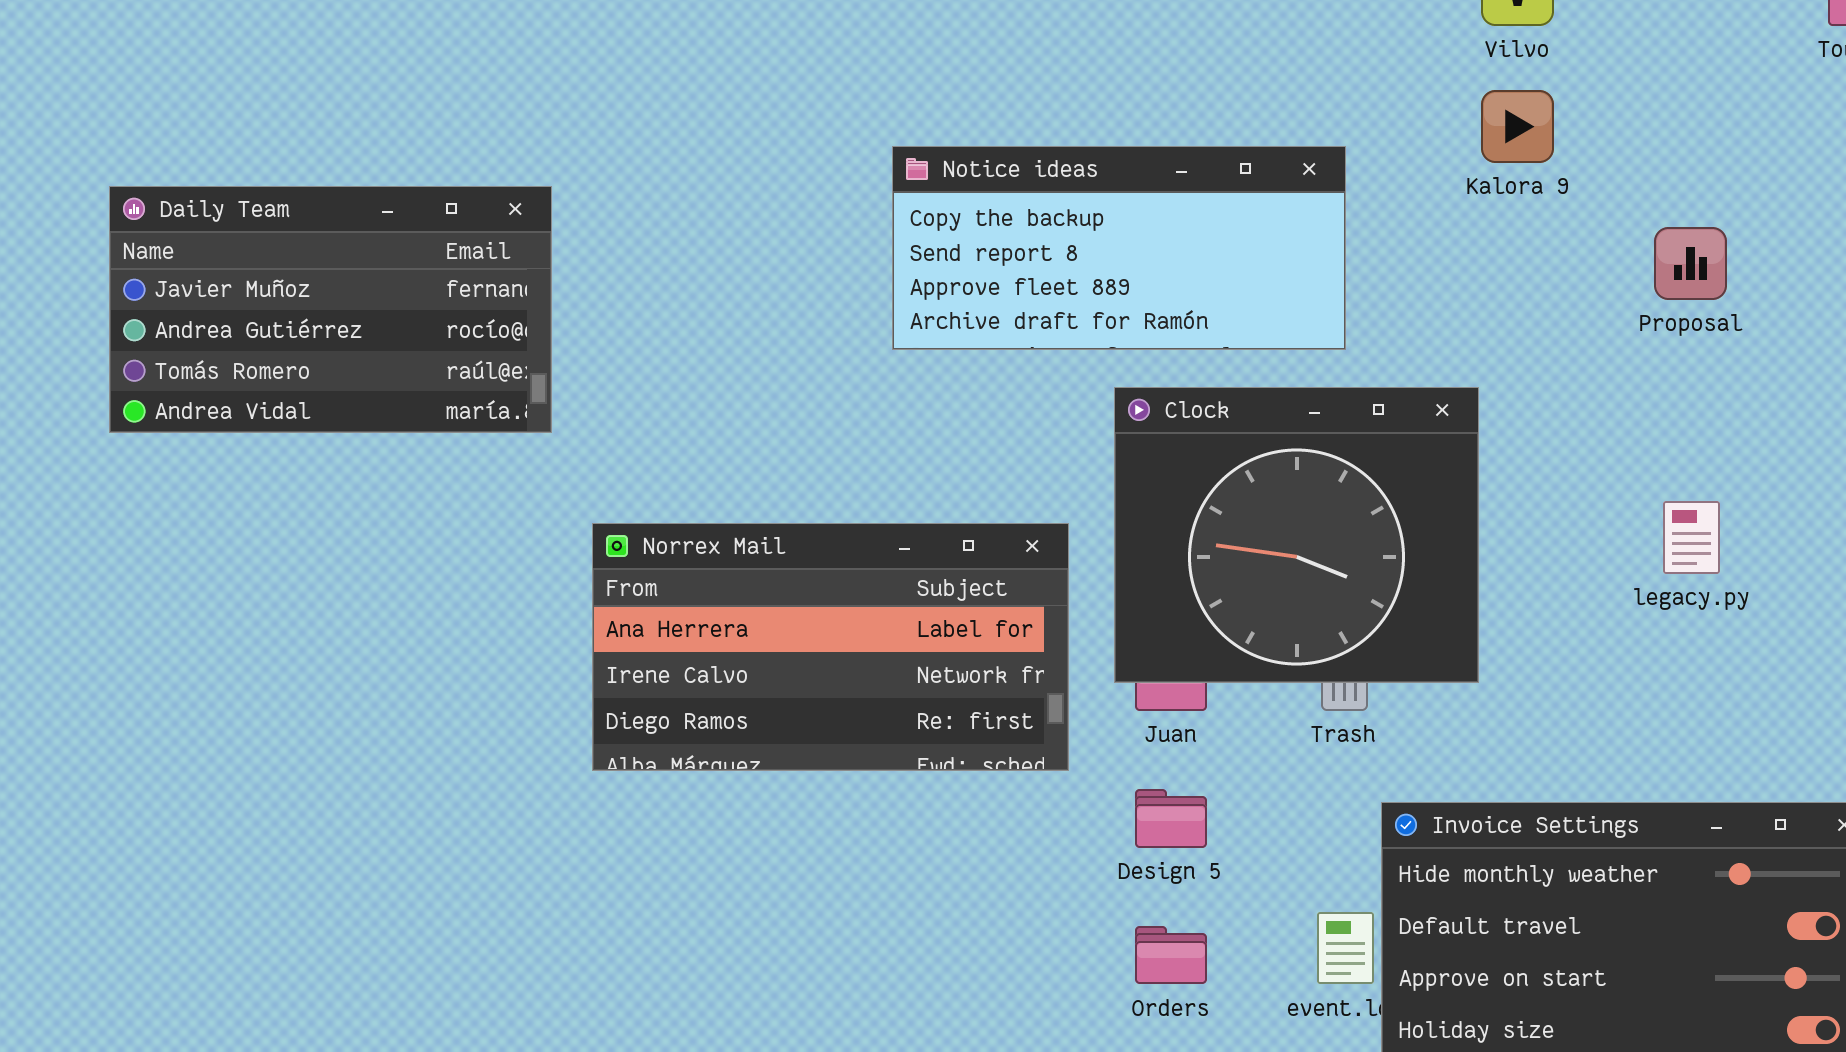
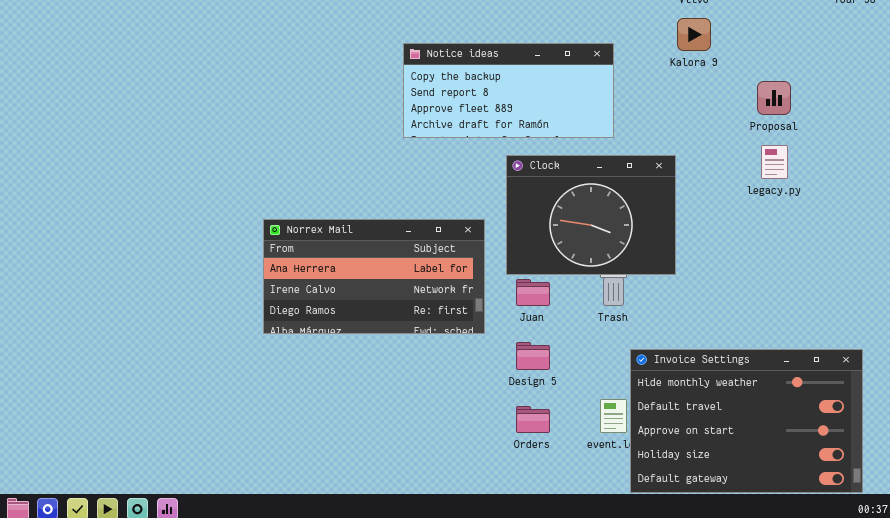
Daily Team: [109,186,552,433] -> none, closed
Clock: [1114,387,1479,683] -> [506,155,676,275], resized
legacy.py: [1663,501,1720,574] -> [761,145,788,179], moved

